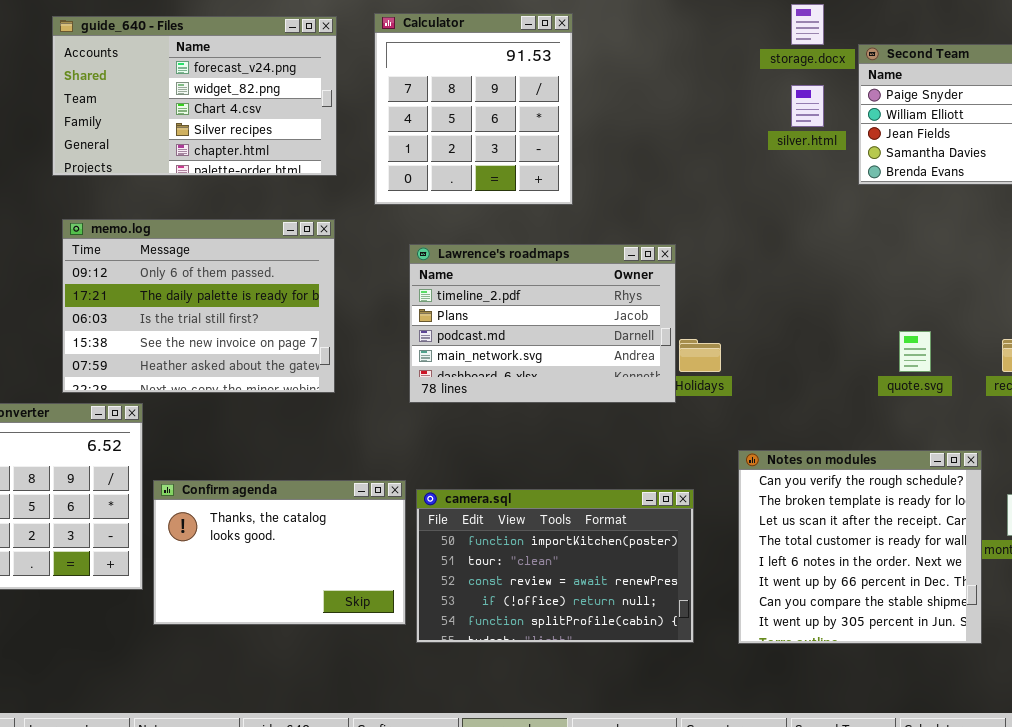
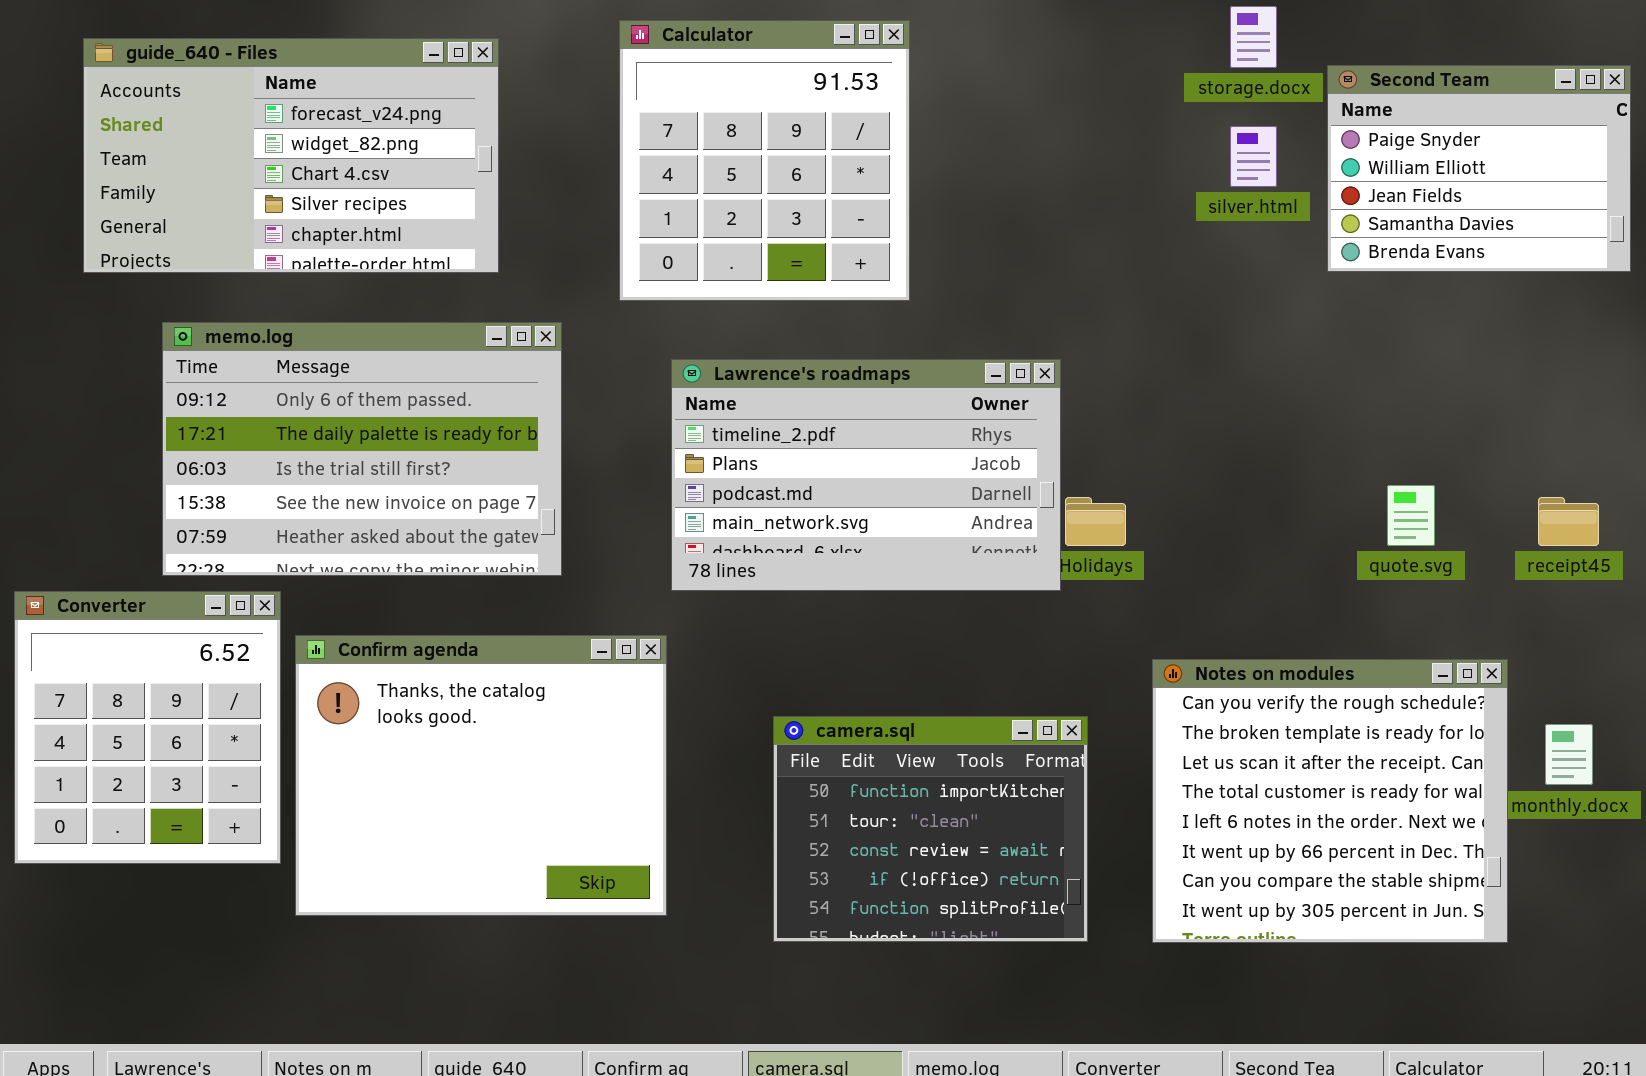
guide_640 - Files: [52,16,337,176] -> [83,38,499,273], moved
Confirm agenda: [153,480,406,625] -> [295,635,667,916], resized
camera.sql: [416,489,694,643] -> [773,716,1088,942], resized

